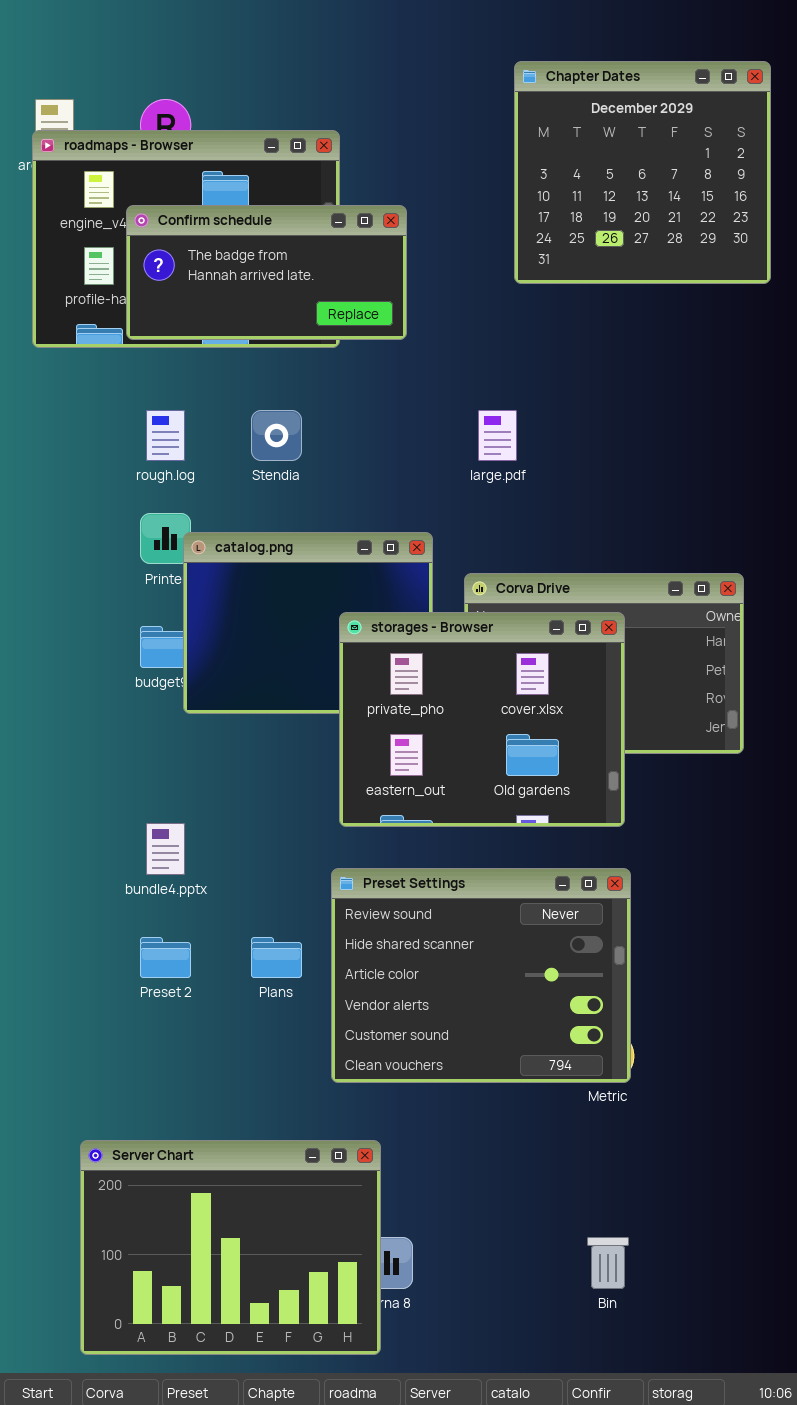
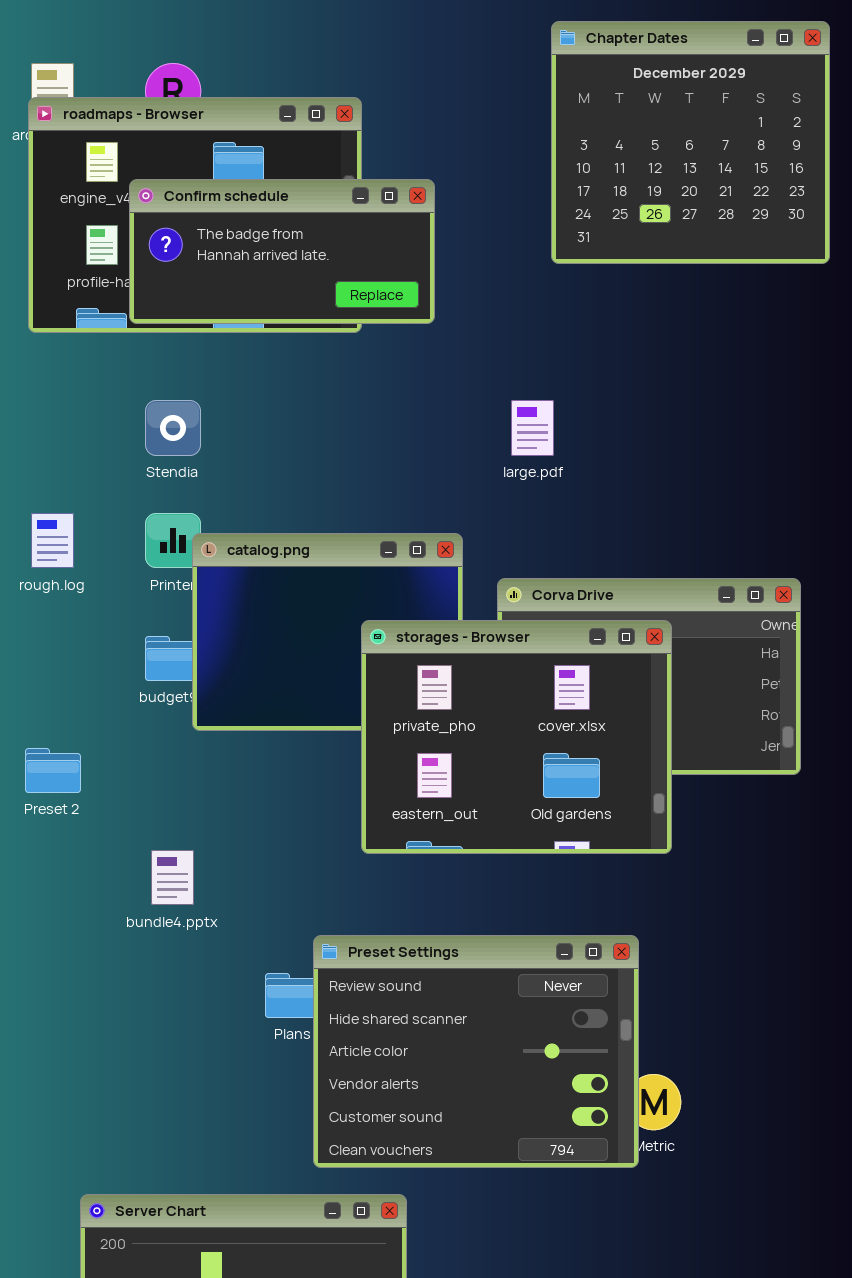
rough.log: [146,410,185,461] -> [31,513,74,568], moved
Stendia: [251,410,302,461] -> [145,400,201,456], moved
Preset Settings: [331,868,631,1083] -> [313,935,639,1168], moved
Preset 2: [140,937,191,978] -> [25,748,81,793], moved

